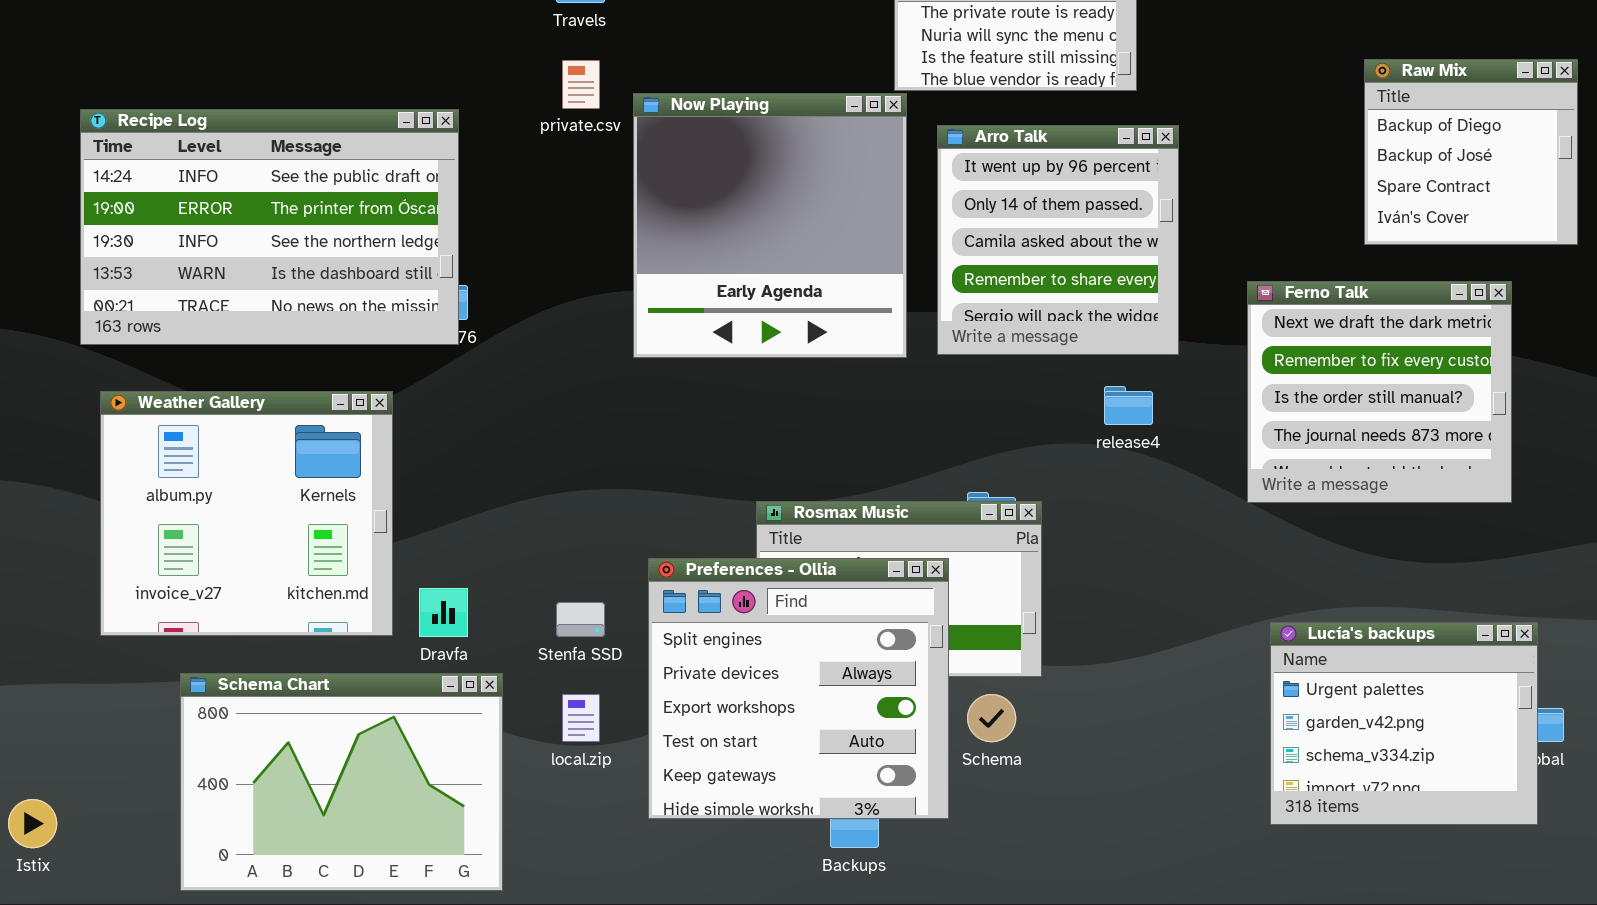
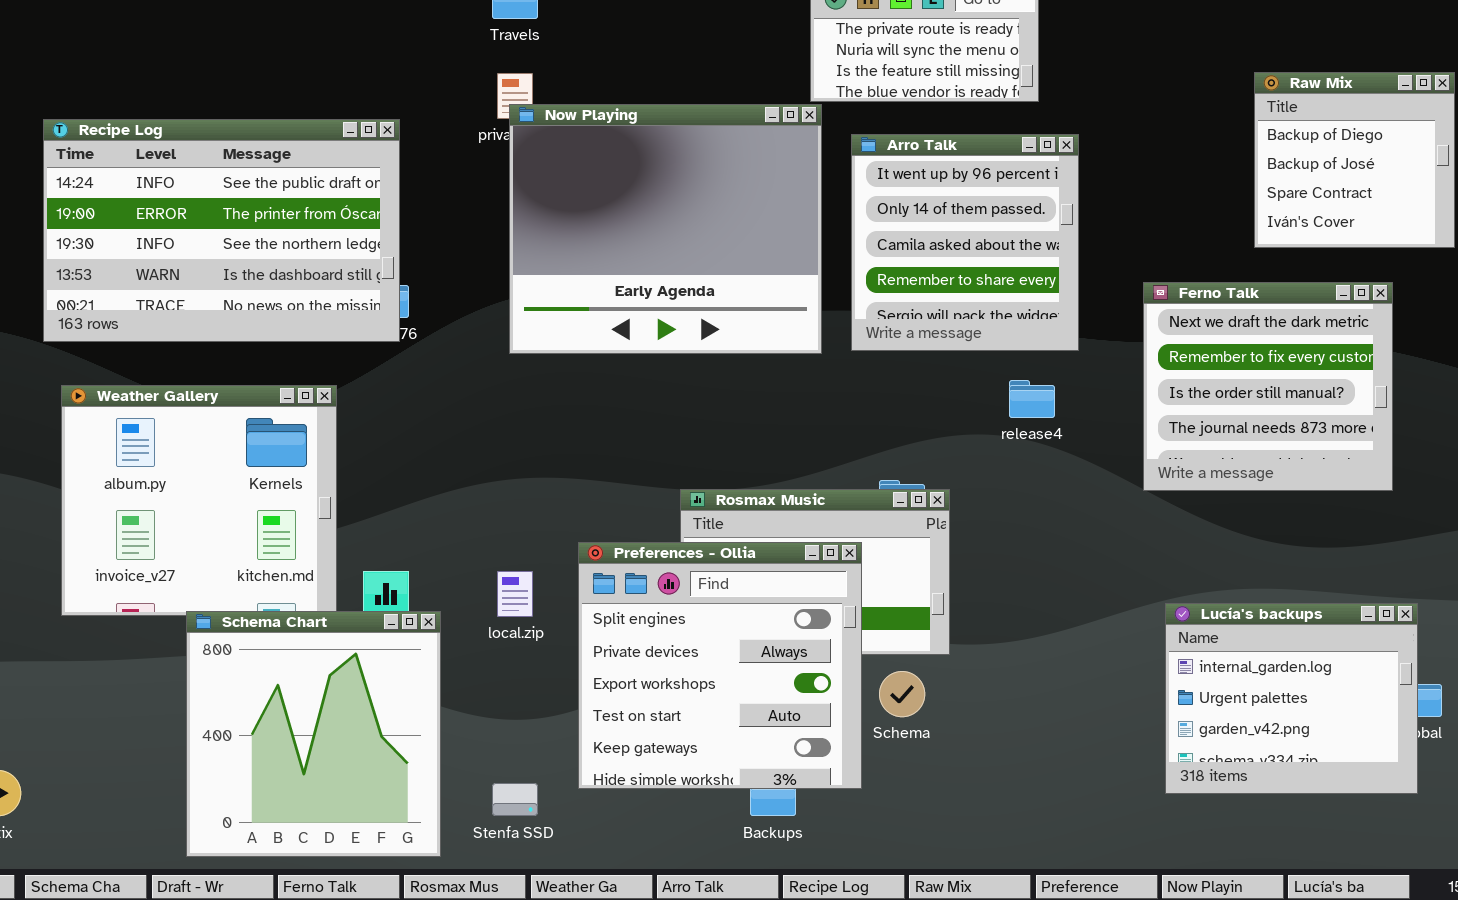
Now Playing: [633,93,907,358] -> [509,104,822,354], resized
Stenfa SSD: [556,602,605,637] -> [492,783,538,816], moved
Lucía's backups: [1270,622,1538,825] -> [1165,603,1418,794], scrolled up 1 row
Schema Chart: [180,673,503,891] -> [186,611,441,857], resized
local.zip: [562,694,600,742] -> [497,571,533,617], moved

